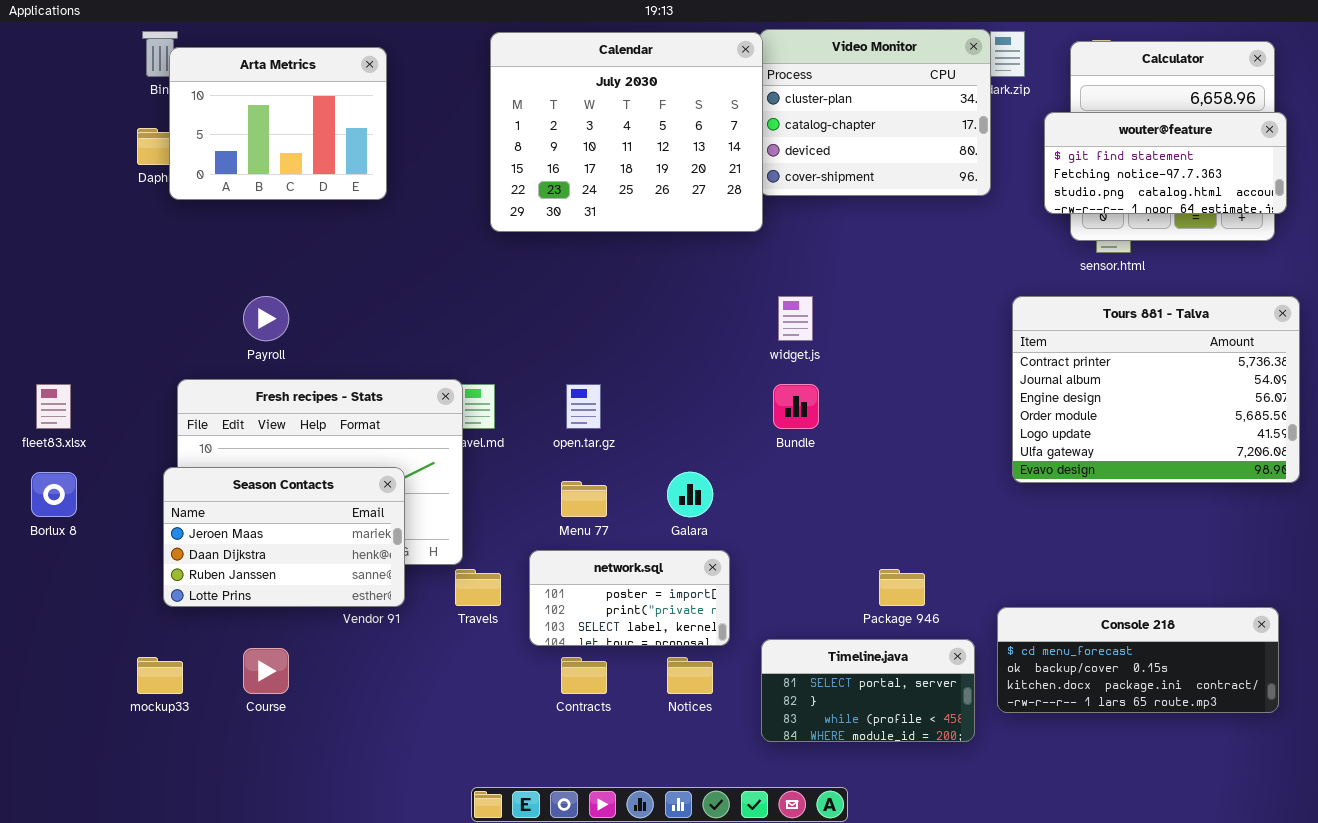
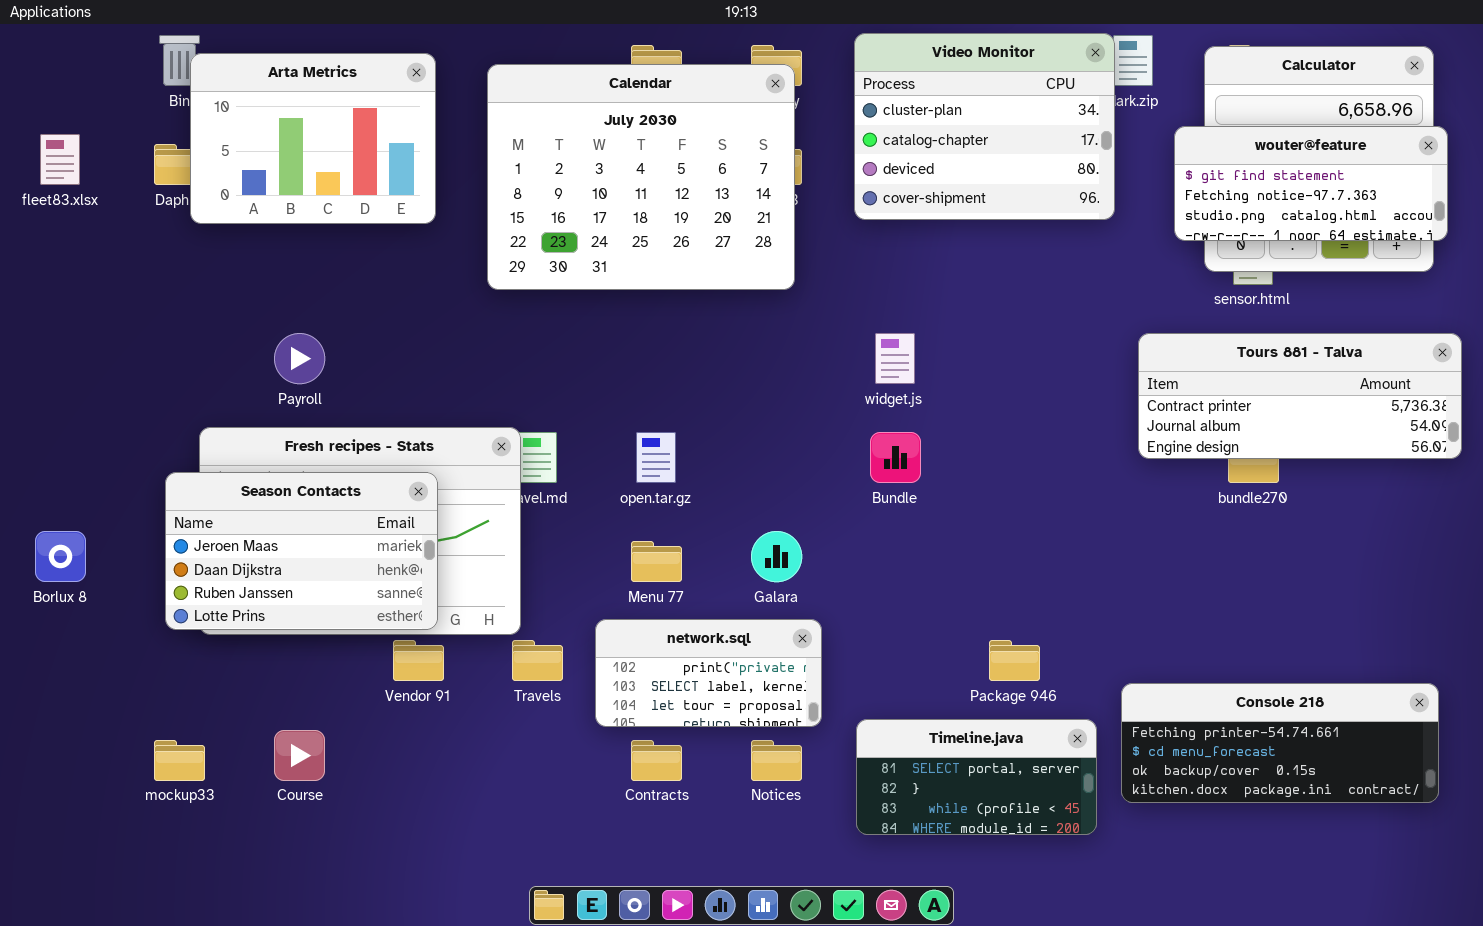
Calendar: [490,32,763,232] -> [487,64,795,290], moved
Tours 881 - Talva: [1012,296,1300,483] -> [1138,333,1462,459], resized
fleet83.xlsx: [36,384,71,429] -> [40,134,80,185], moved
Season Contacts: [163,467,405,607] -> [165,472,438,630], moved
network.sql: [529,550,730,646] -> [595,619,822,727], scrolled down 1 row
Console 218: [997,607,1279,713] -> [1121,683,1439,803], scrolled up 1 row

